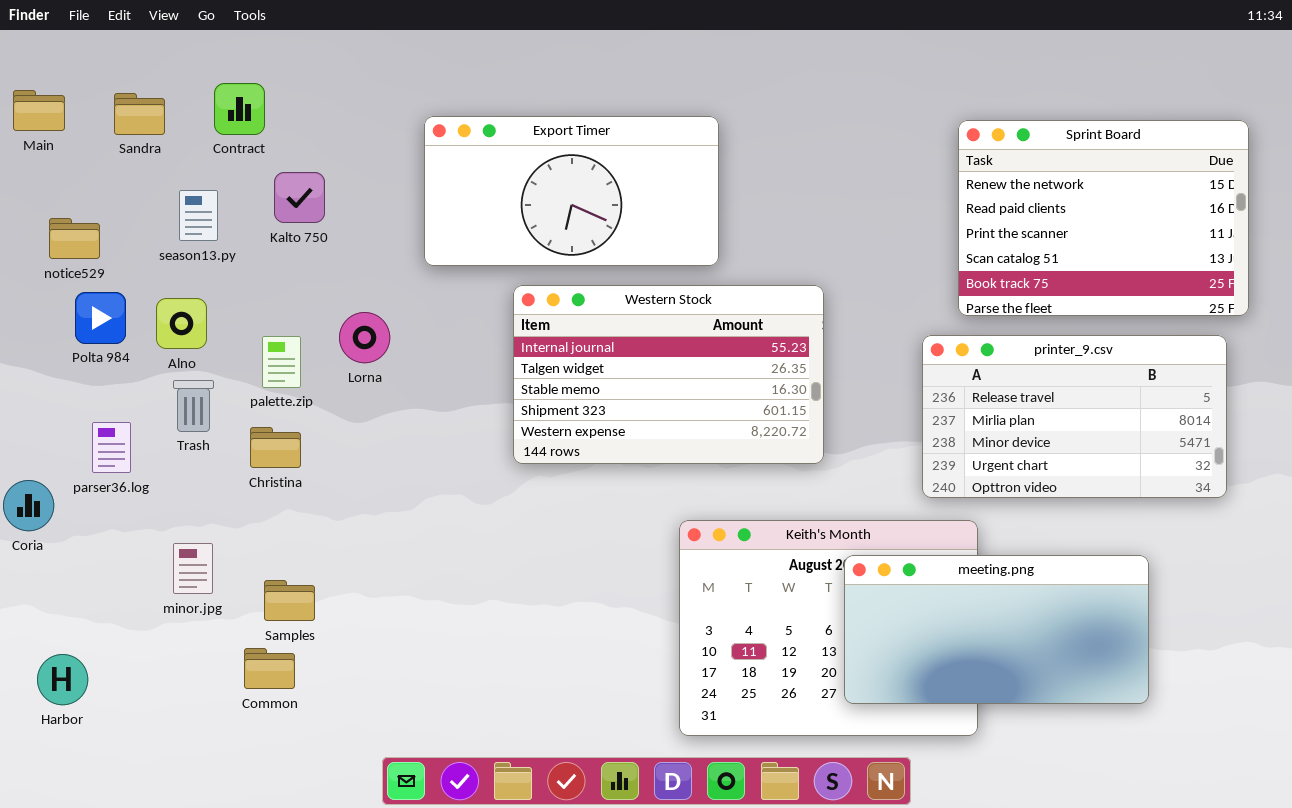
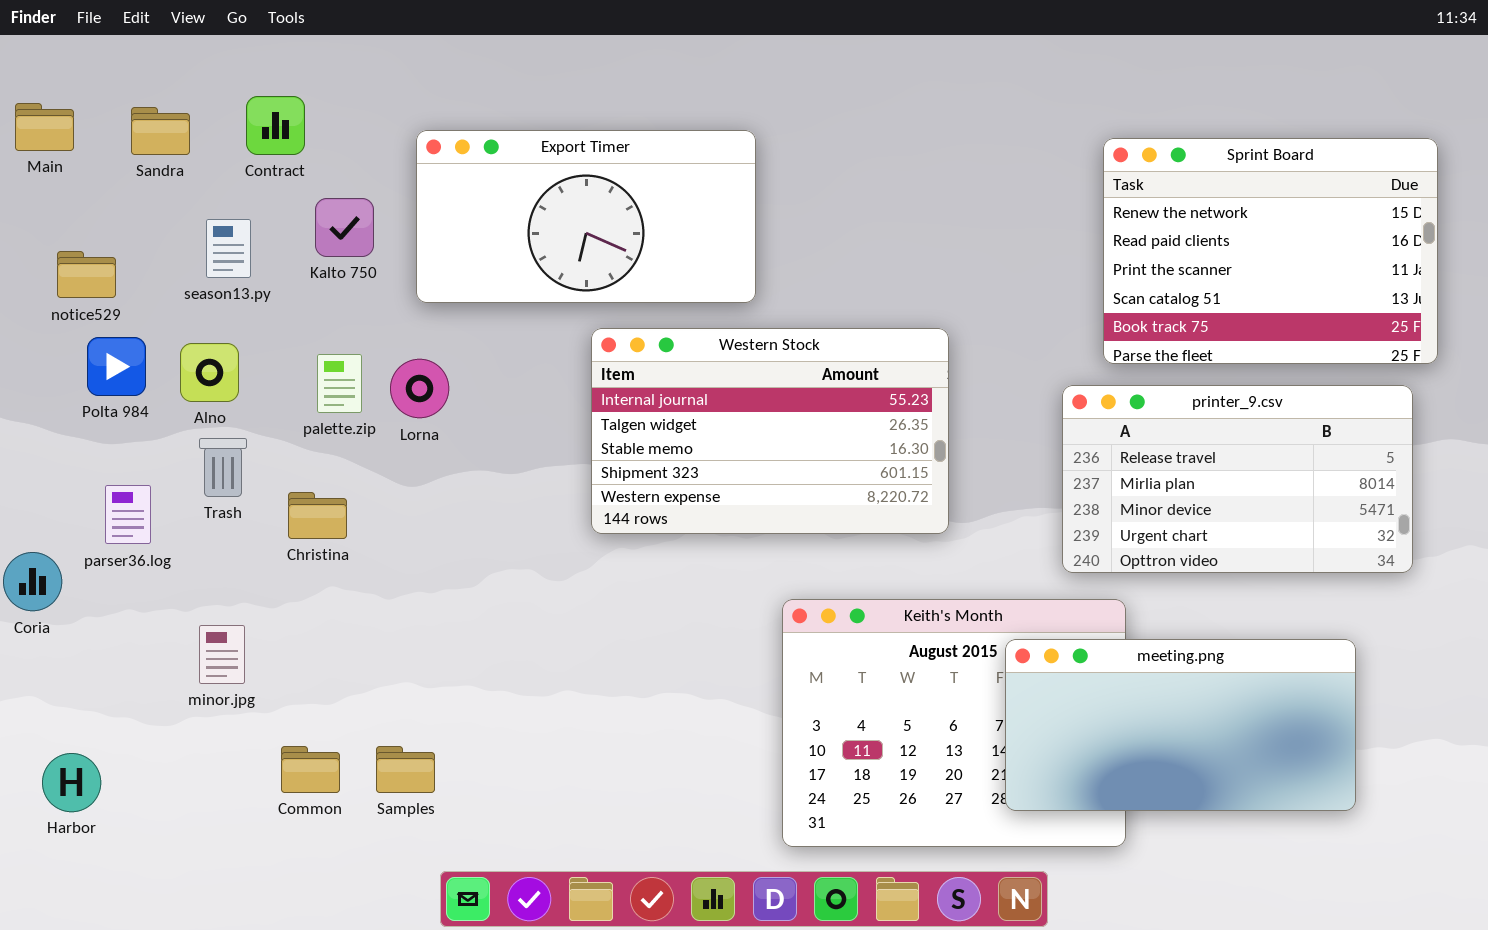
Export Timer: [424,116,719,266] -> [416,130,756,303], moved
palette.zip: [262,336,301,388] -> [317,354,362,413], moved
meeting.png: [844,555,1149,704] -> [1005,639,1356,811], moved
Samples: [264,580,315,621] -> [376,746,435,793], moved

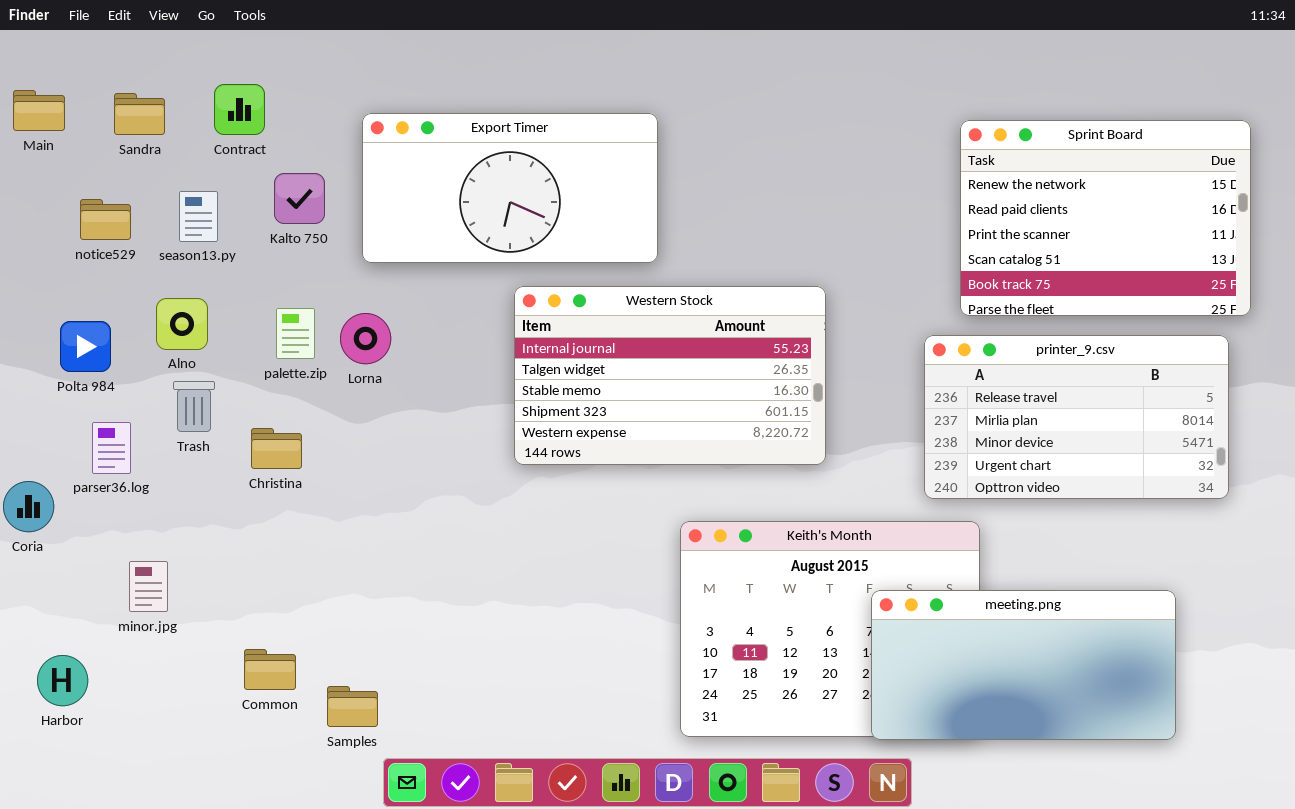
notice529: [57,251,116,298] -> [80,199,131,240], moved
Polta 984: [87,337,146,396] -> [60,321,111,372], moved
minor.jpg: [199,625,245,684] -> [129,561,168,612], moved
meeting.png: [1005,639,1356,811] -> [871,590,1176,740], moved
Samples: [376,746,435,793] -> [327,686,378,727], moved

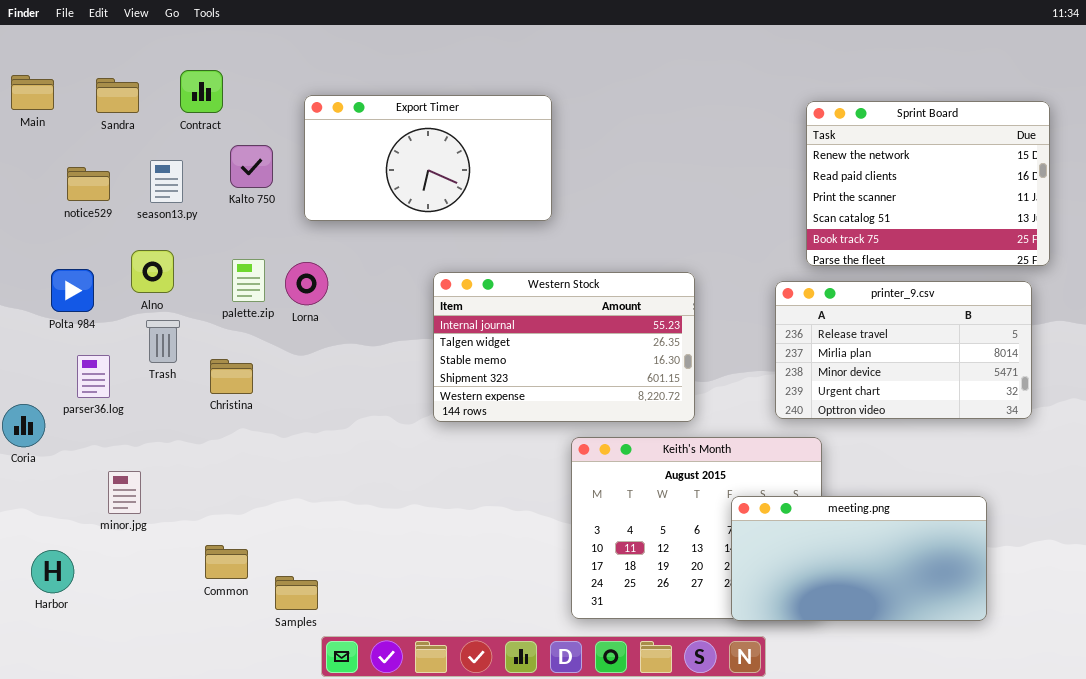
Western Stock: [514,286,826,465] -> [433,272,695,422], moved

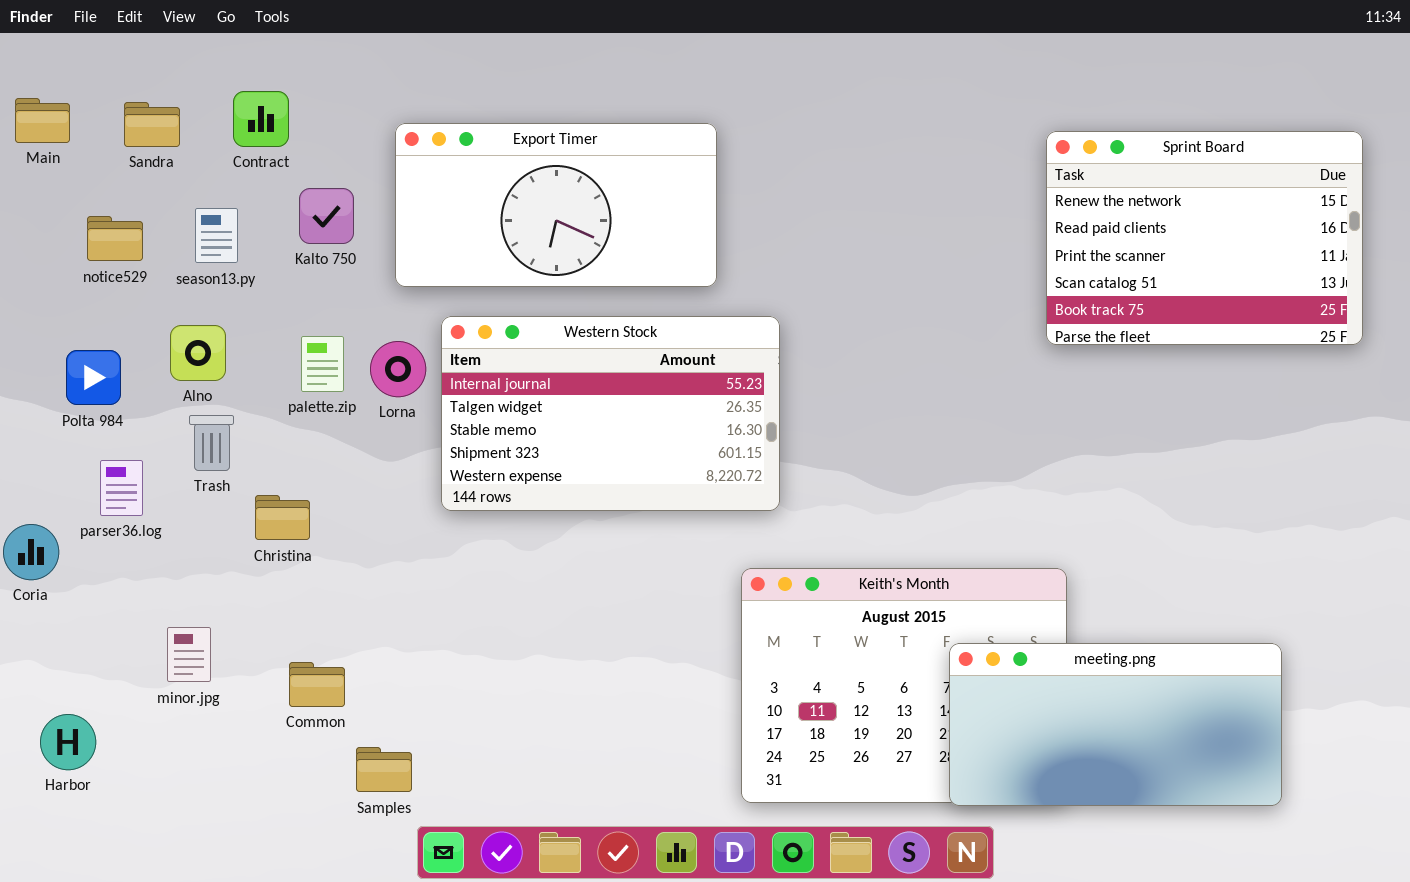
Western Stock: [433,272,695,422] -> [441,316,780,511], moved
printer_9.csv: [775,281,1032,419] -> none, closed
Christina: [210,359,253,394] -> [255,495,310,540], moved
minor.jpg: [108,471,141,514] -> [167,627,211,682], moved
Common: [205,545,248,579] -> [289,662,345,707], moved

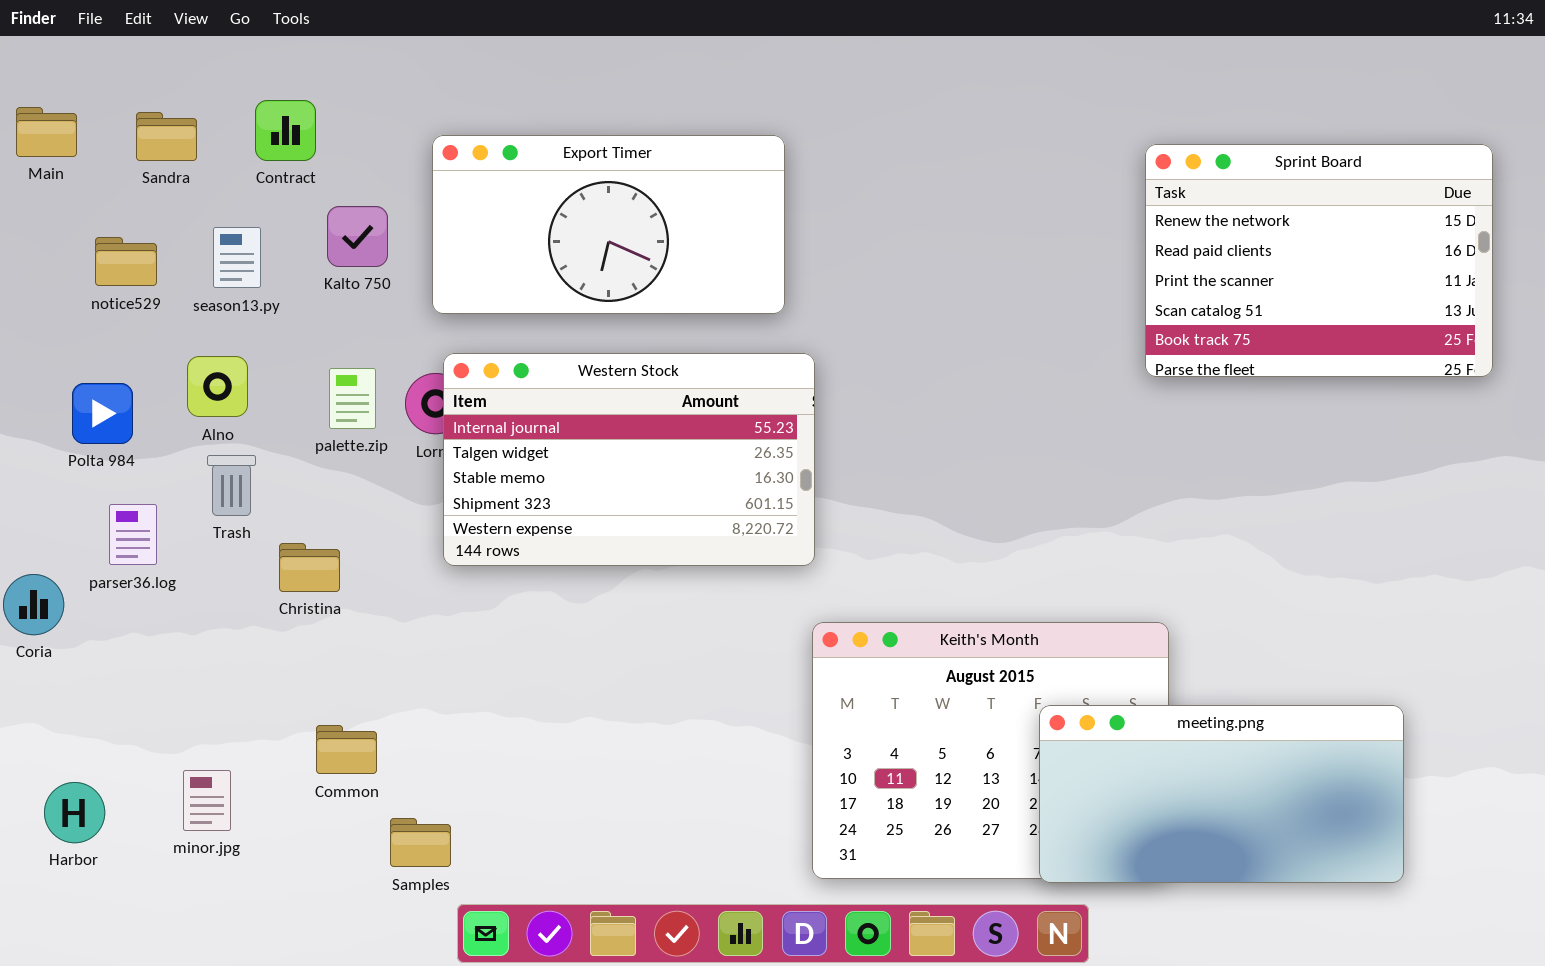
Western Stock: [441,316,780,511] -> [443,353,815,566], moved
minor.jpg: [167,627,211,682] -> [183,770,231,831], moved

